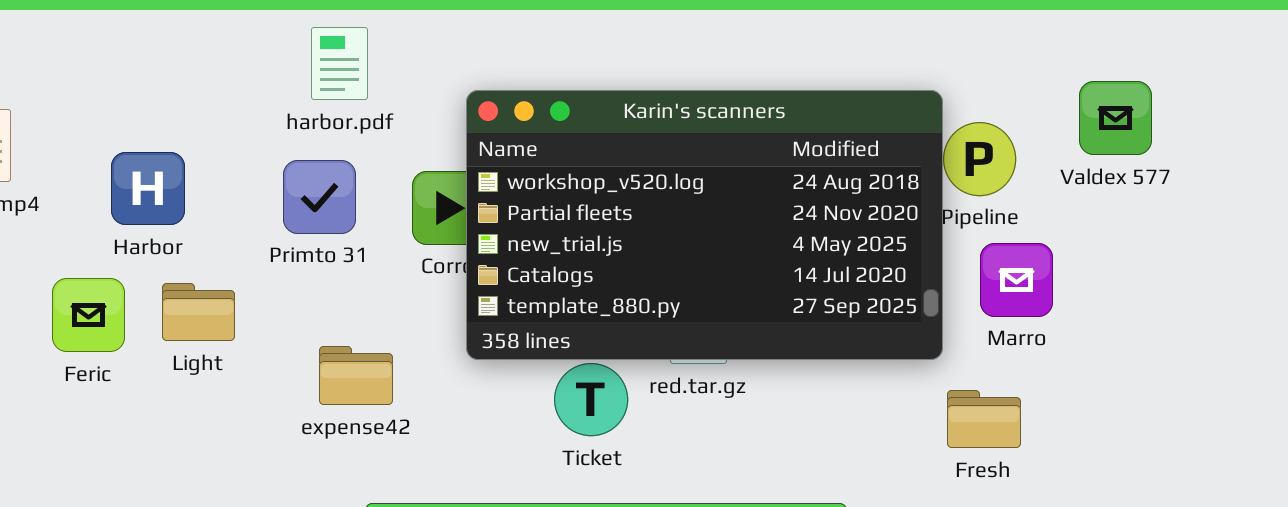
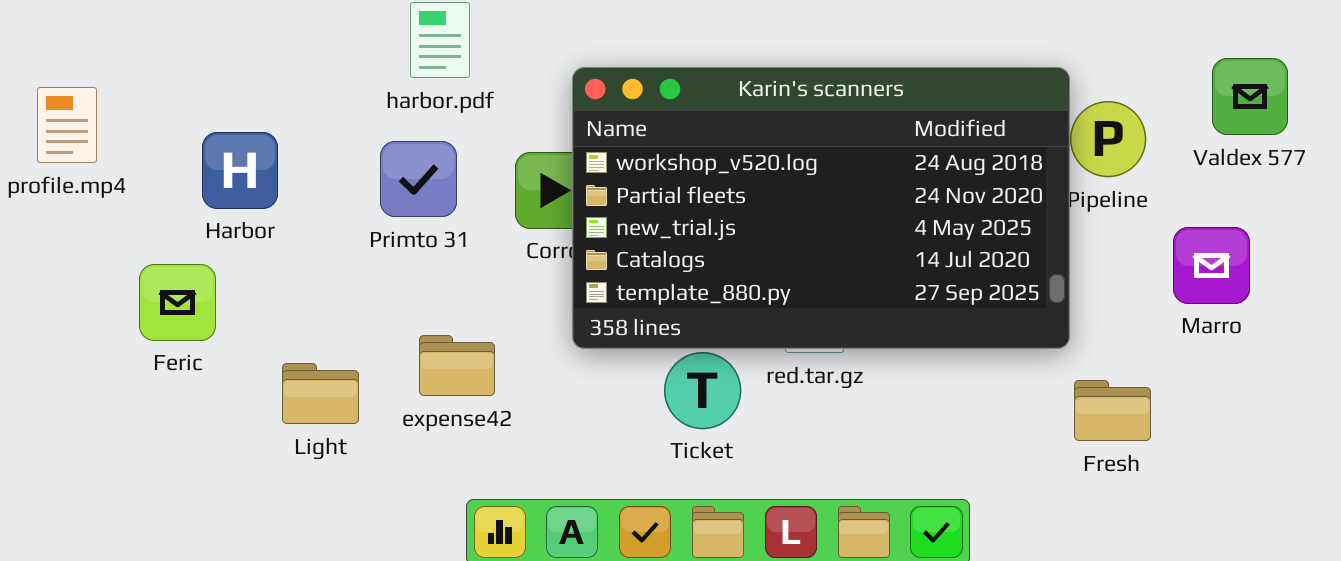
Marro: [980,243,1053,317] -> [1173,227,1250,304], moved
Light: [162,283,235,341] -> [282,363,359,424], moved

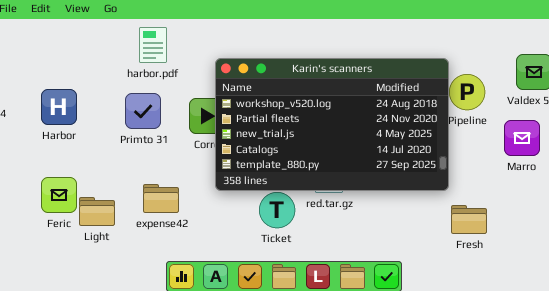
Marro: [1173,227,1250,304] -> [504,120,540,156], moved
Feric: [139,264,216,341] -> [41,177,77,213], moved

